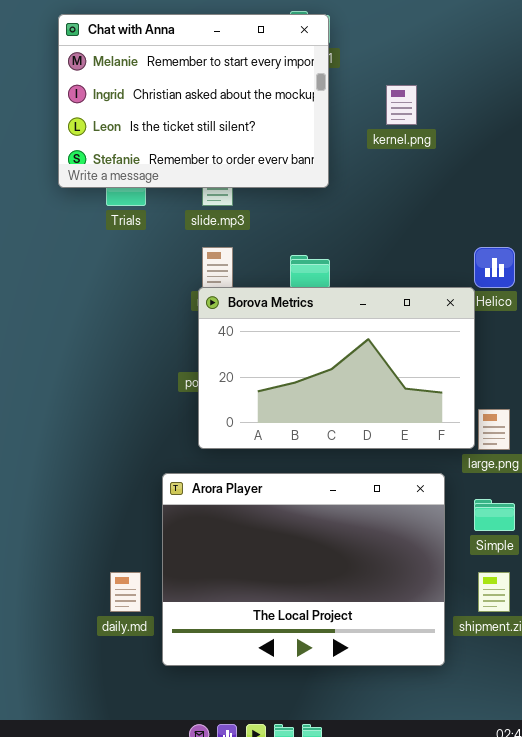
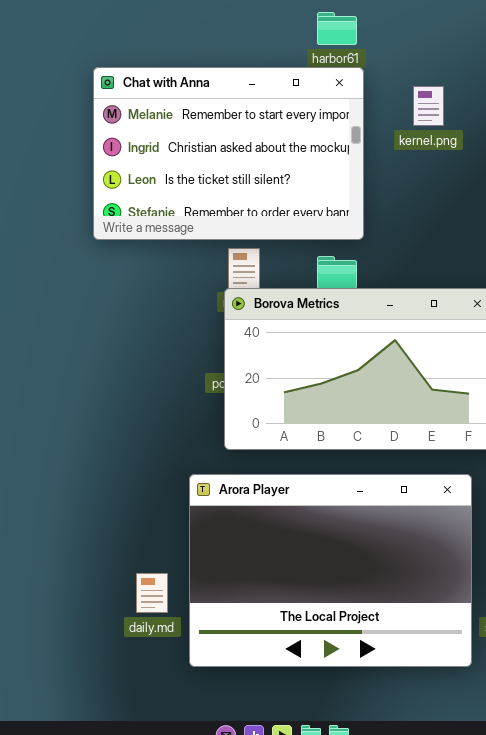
Chat with Anna: [58,14,329,188] -> [93,67,364,240], moved

